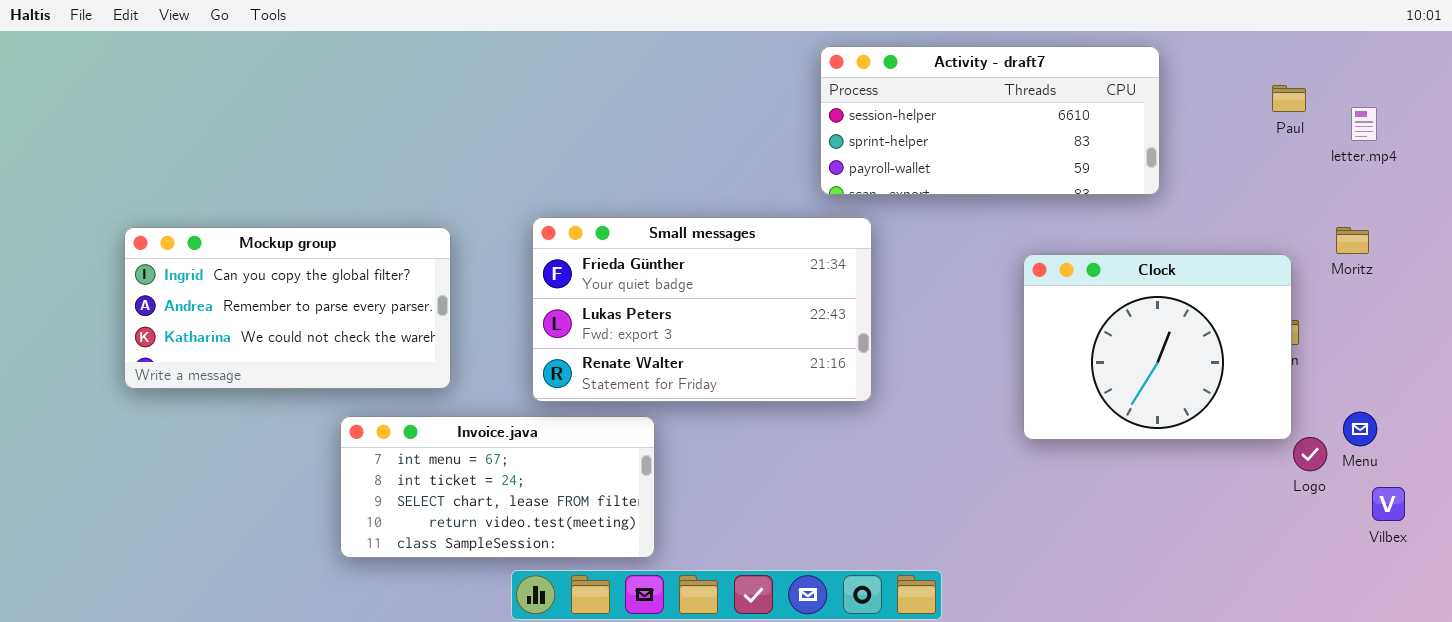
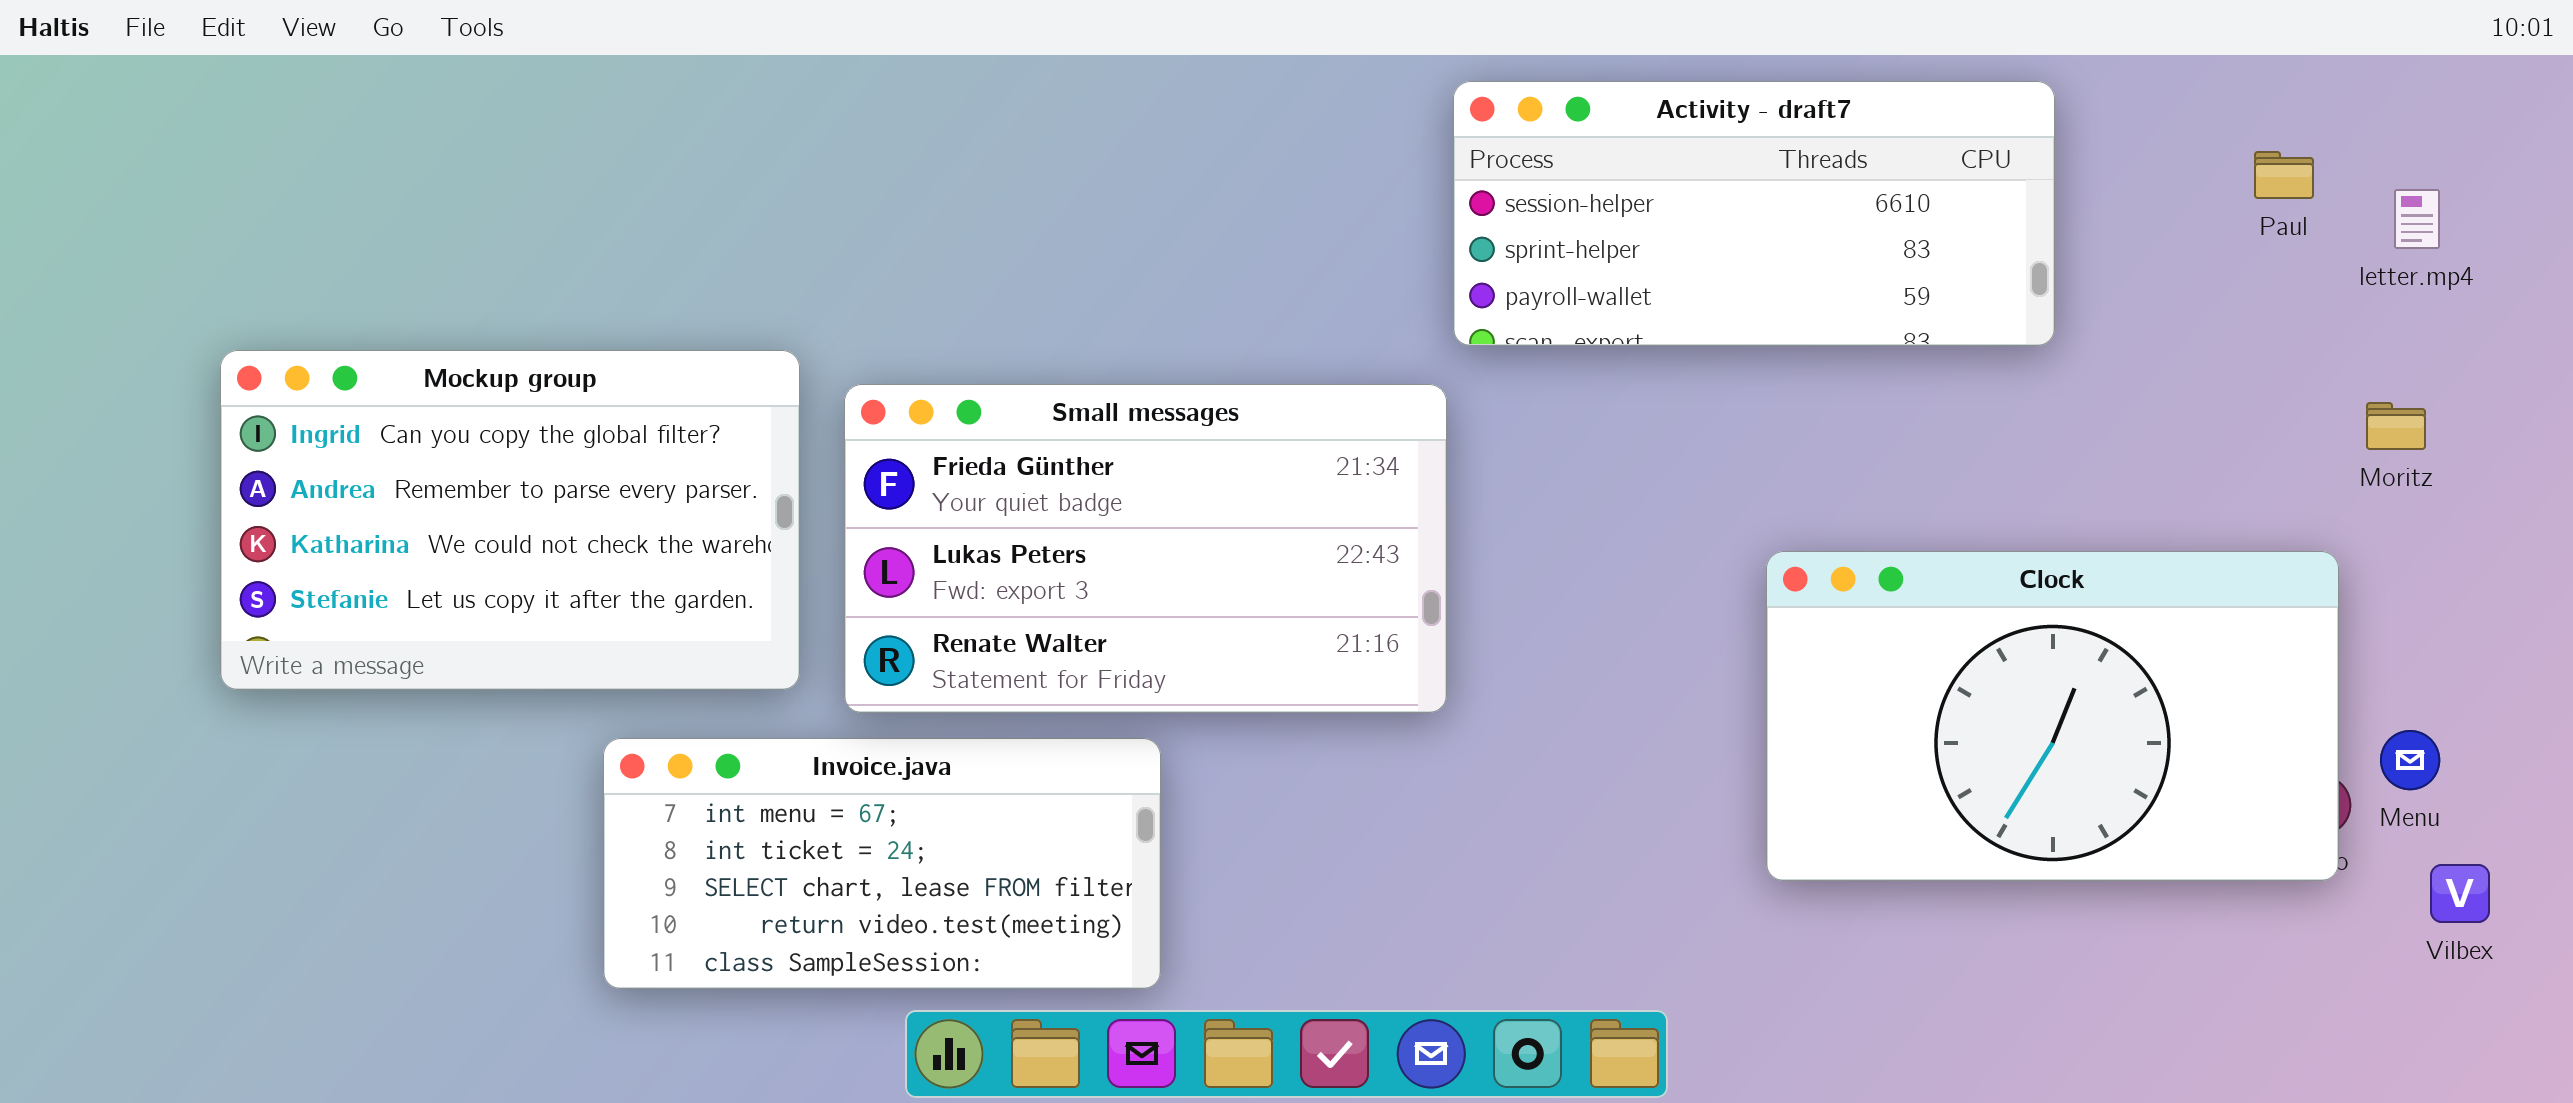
Small messages: [532,217,872,402] -> [844,384,1447,713], moved
Mockup group: [124,227,451,389] -> [220,350,800,690], resized
Clock: [1023,254,1292,440] -> [1766,551,2339,881], moved, resized

